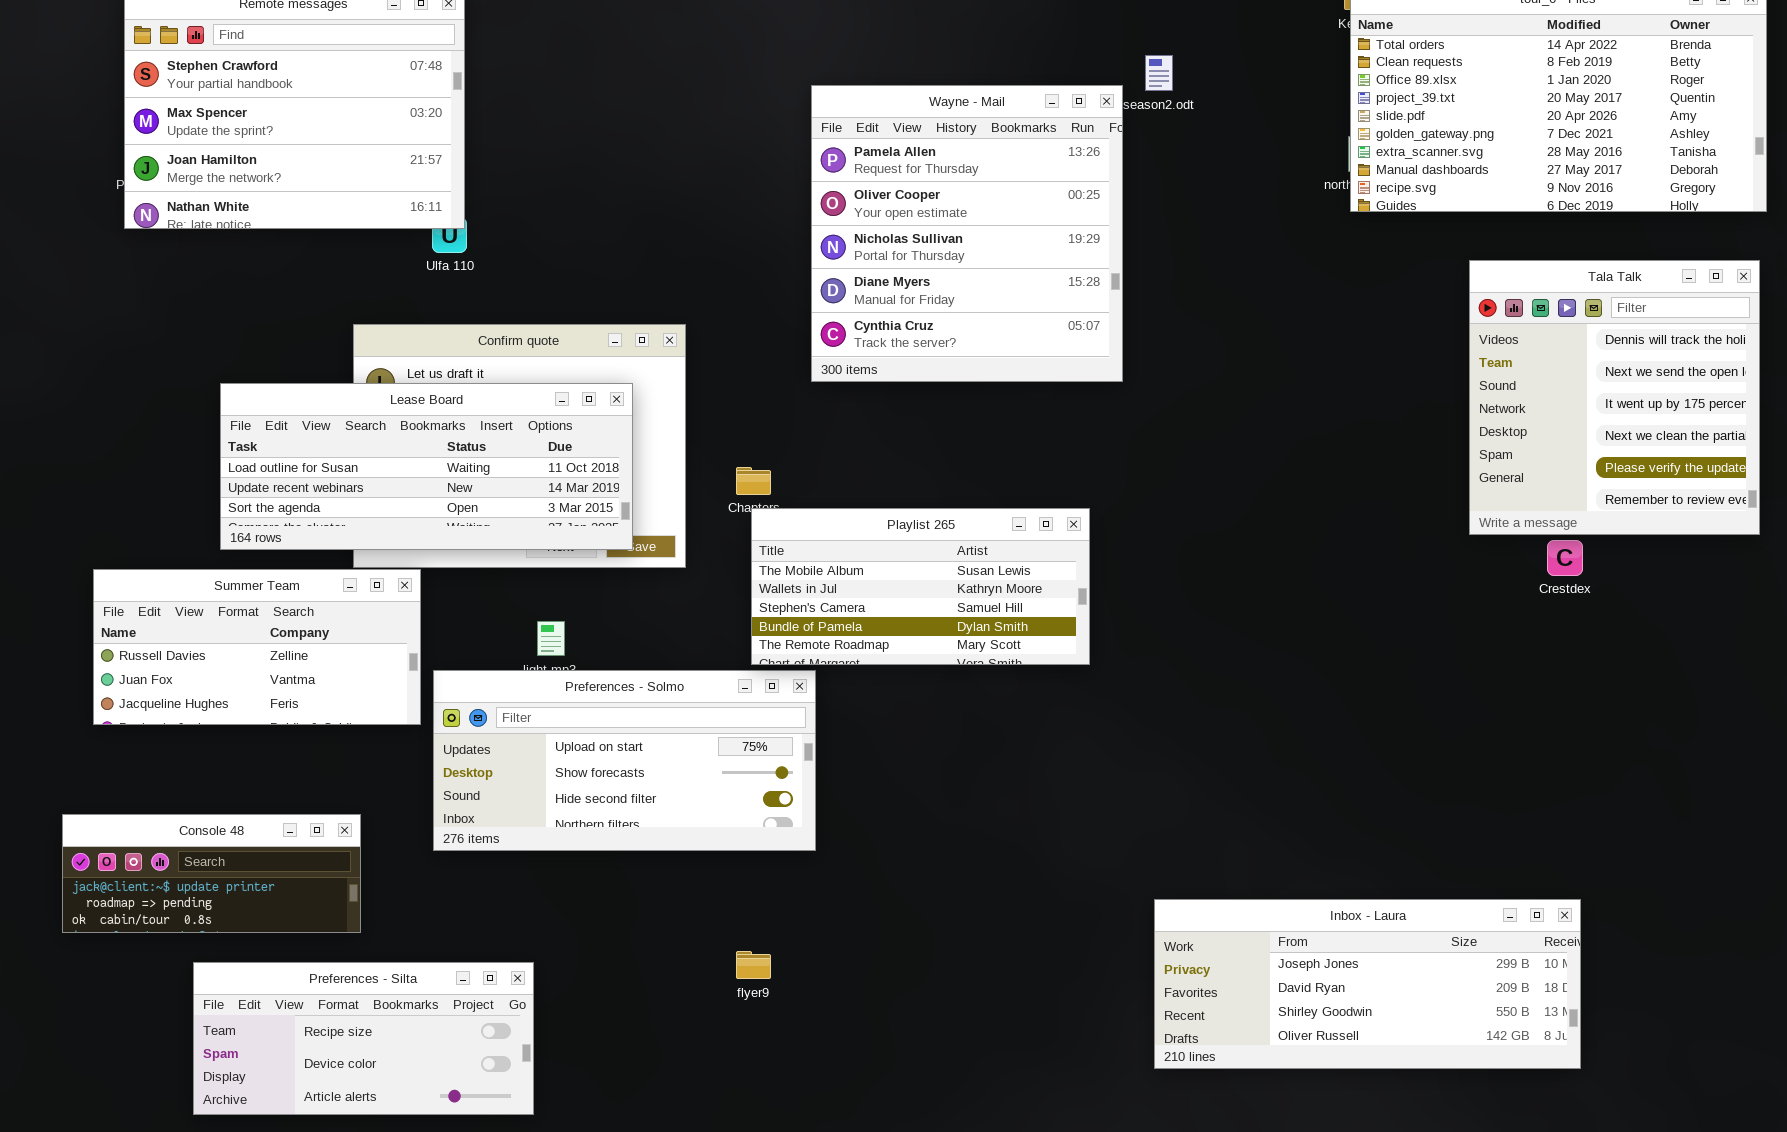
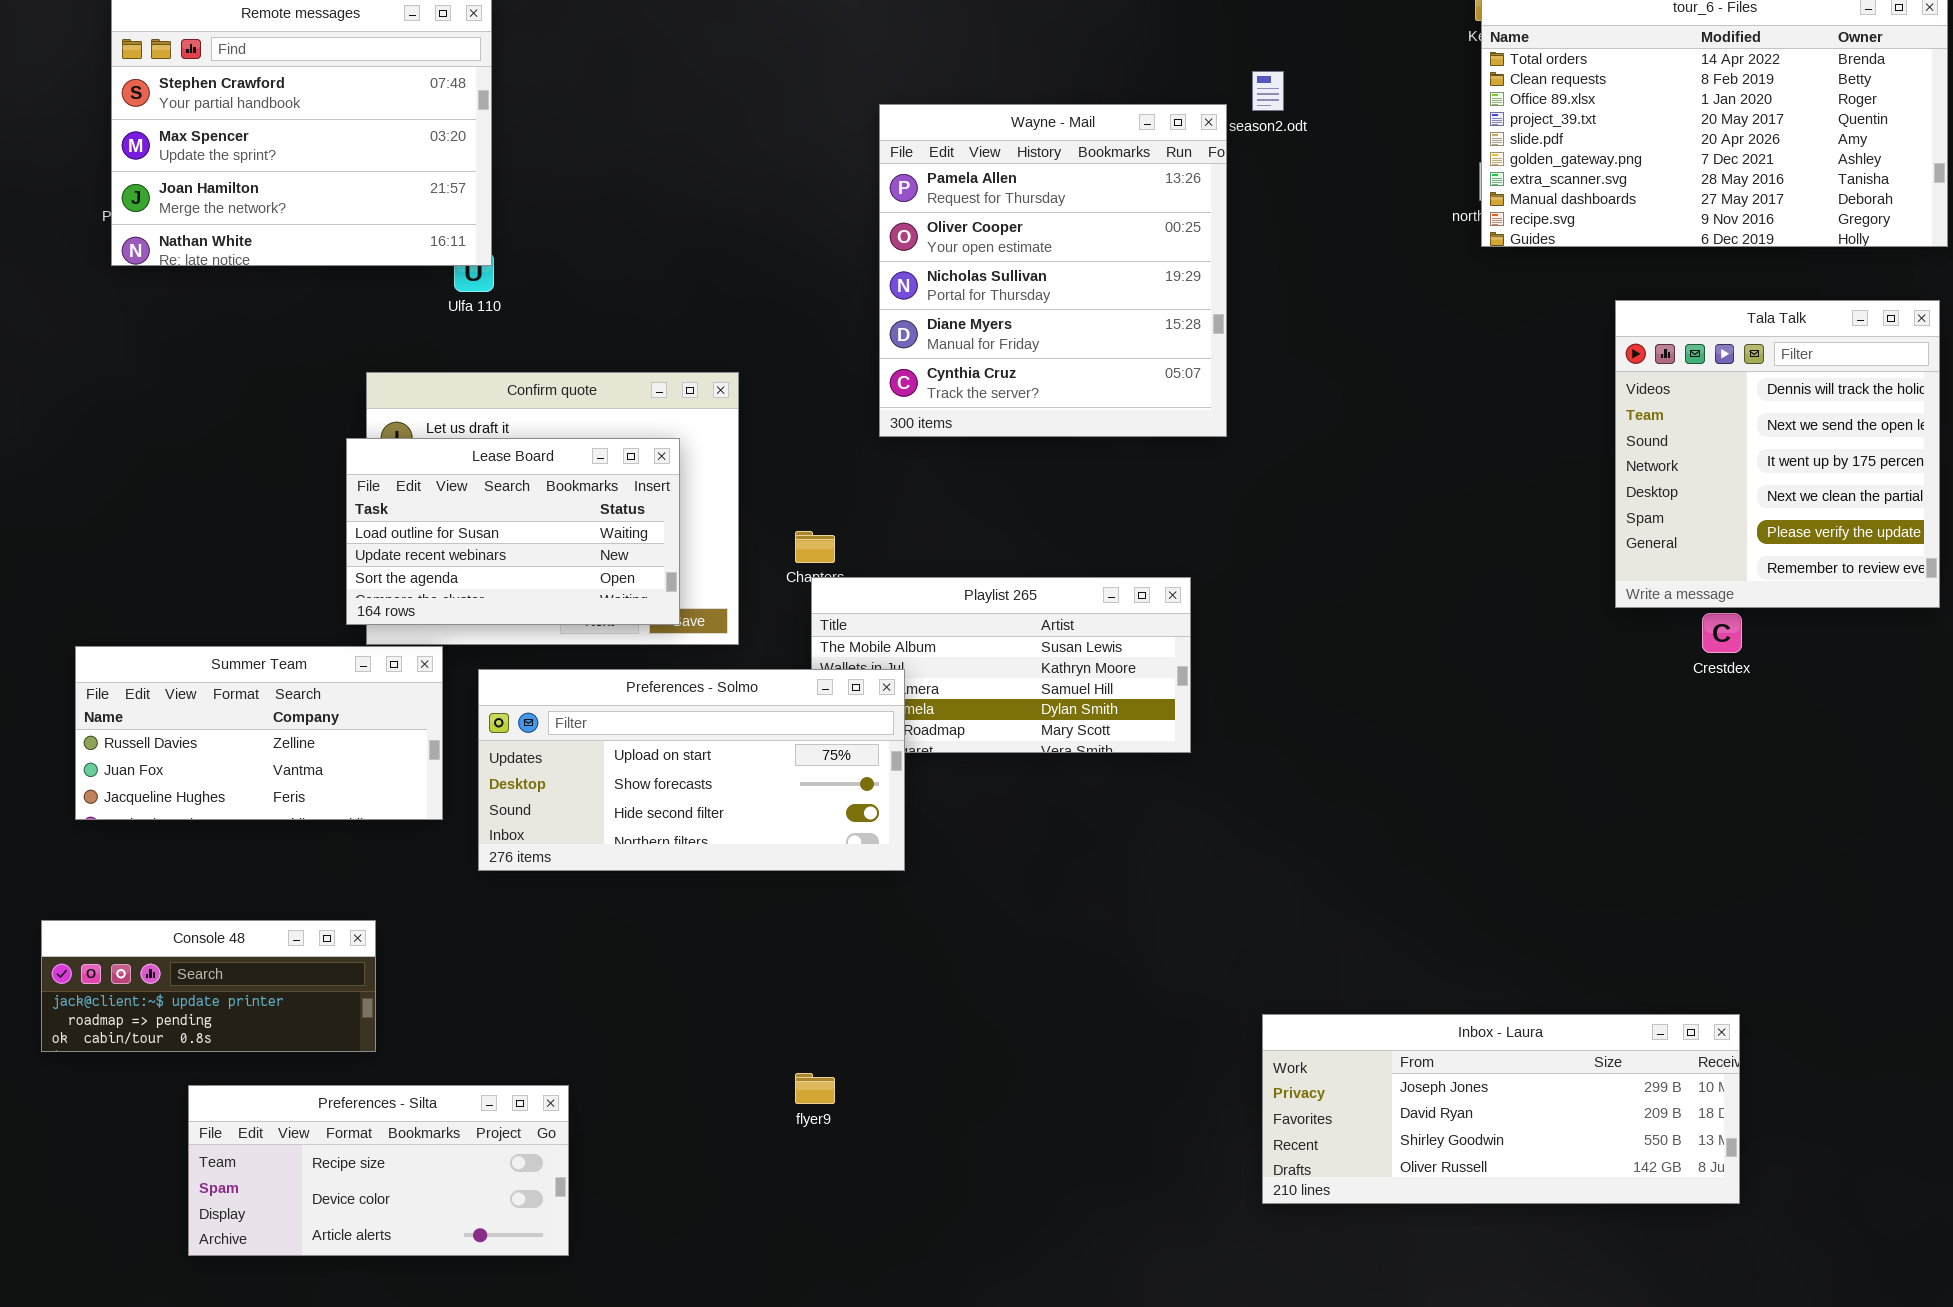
Lease Board: [220,383,633,550] -> [346,438,680,625], resized
Preferences - Solmo: [433,670,816,851] -> [478,669,905,871], moved

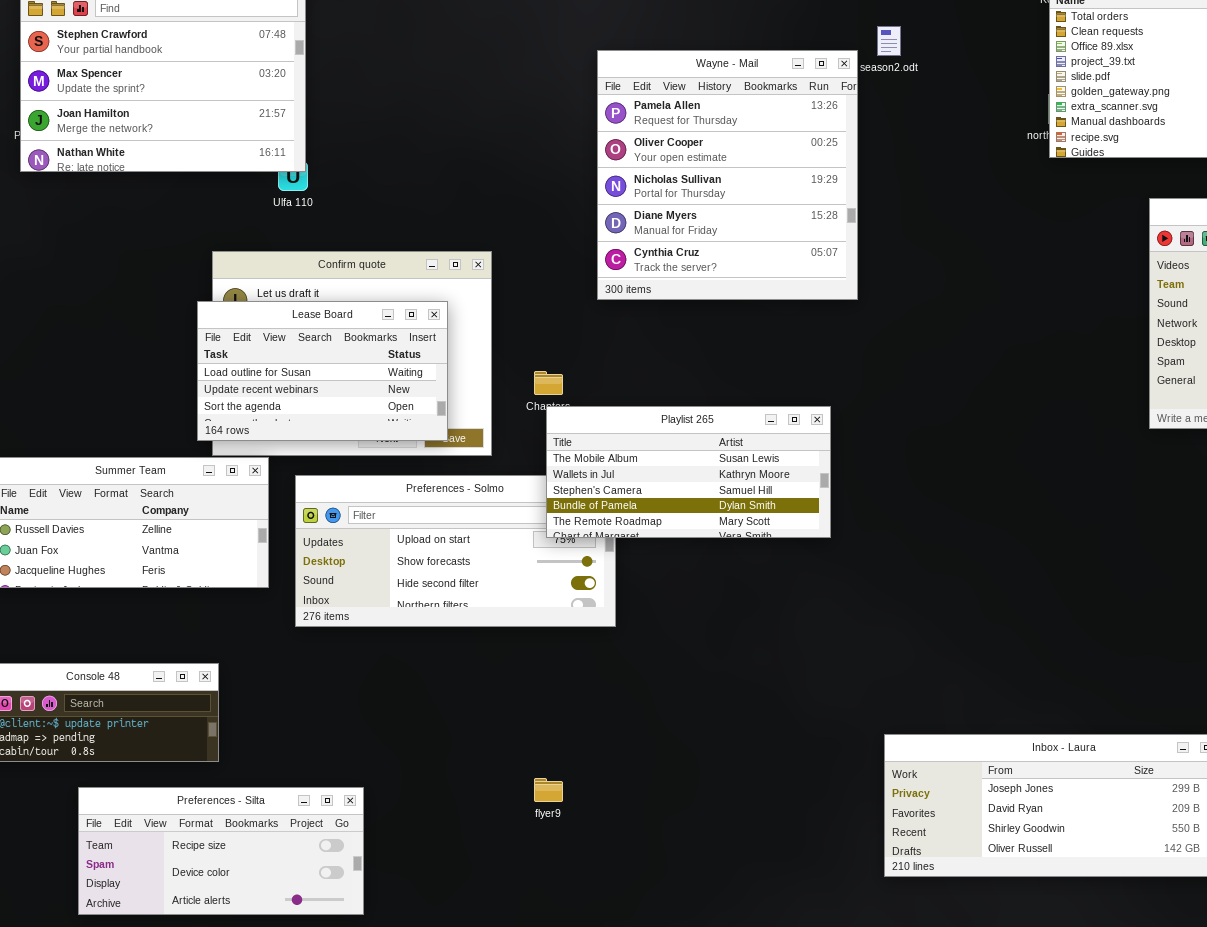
Playlist 265: [811,577,1191,753] -> [546,406,831,538], raised

